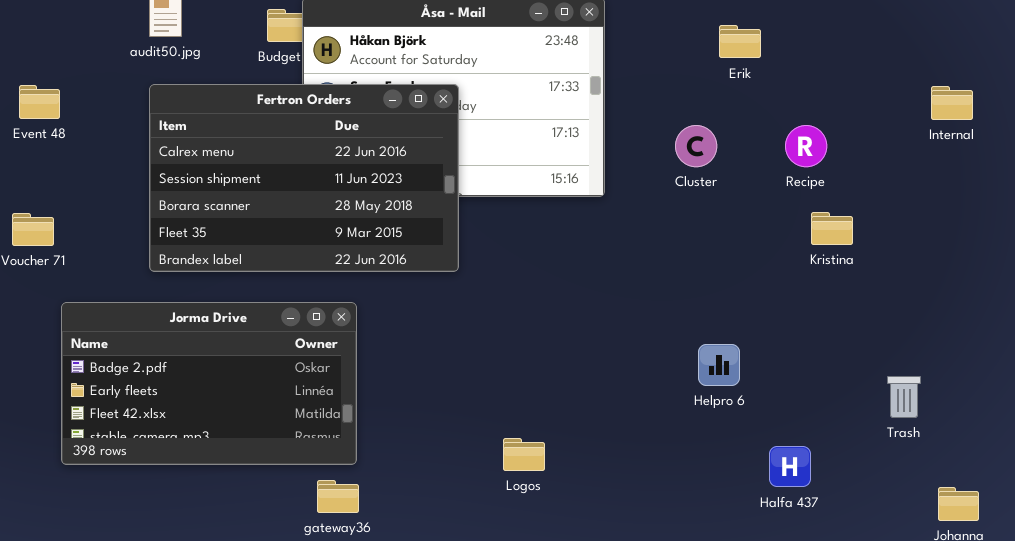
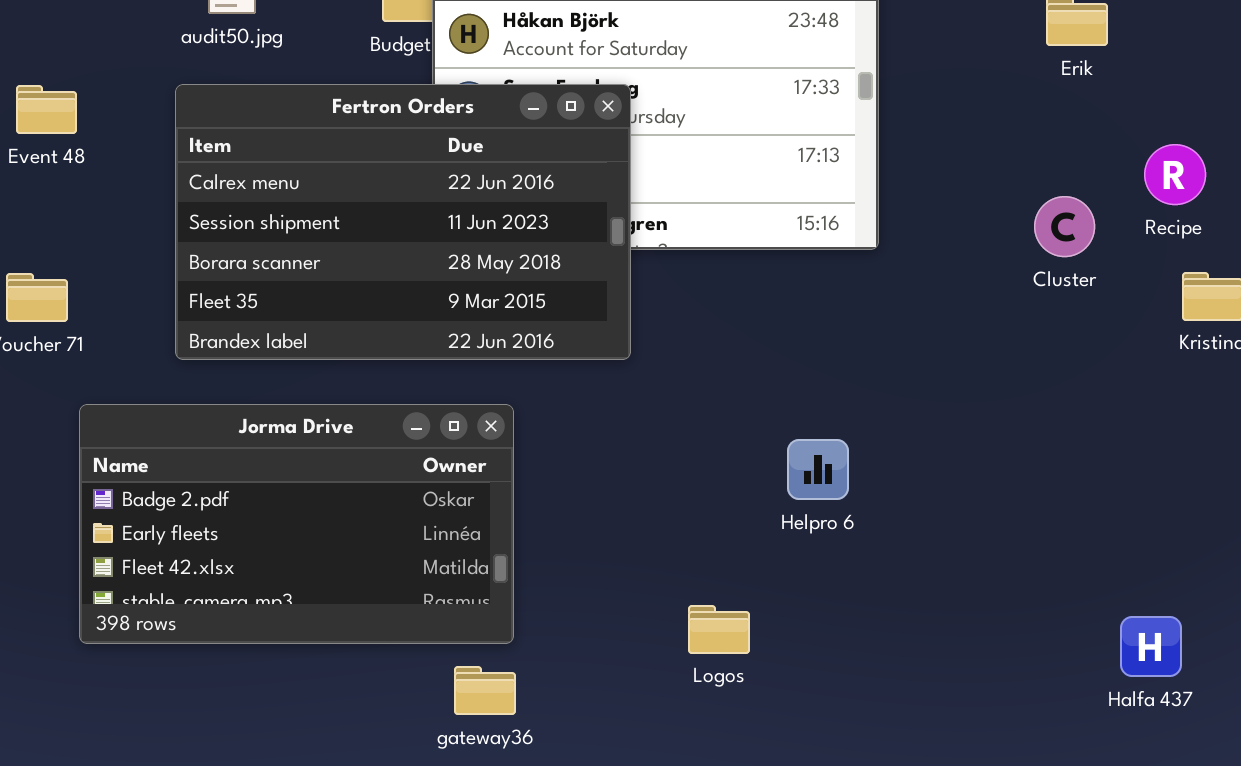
Fertron Orders: [149,84,459,272] -> [175,84,631,360], moved
Cluster: [675,125,717,167] -> [1034,196,1095,257], moved
Helpro 6: [698,344,740,386] -> [787,439,849,500], moved
Logos: [503,438,545,471] -> [688,605,750,654], moved

